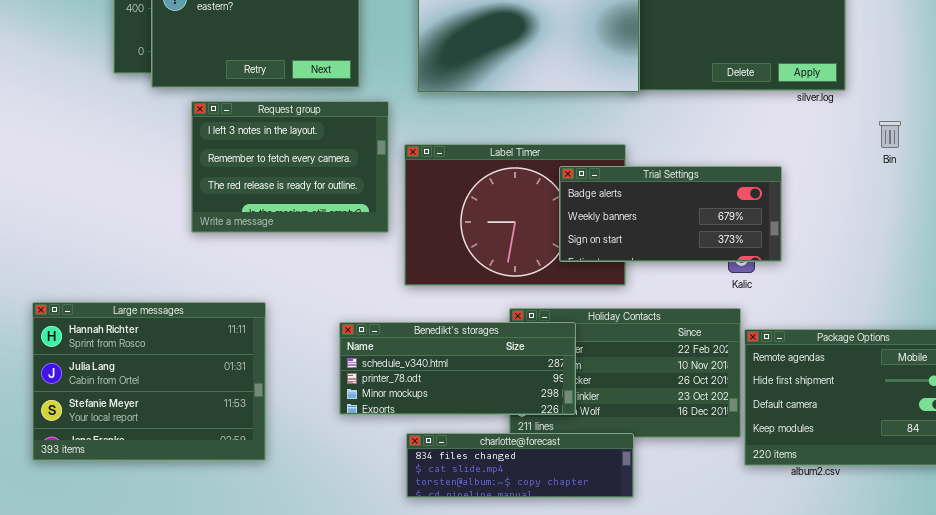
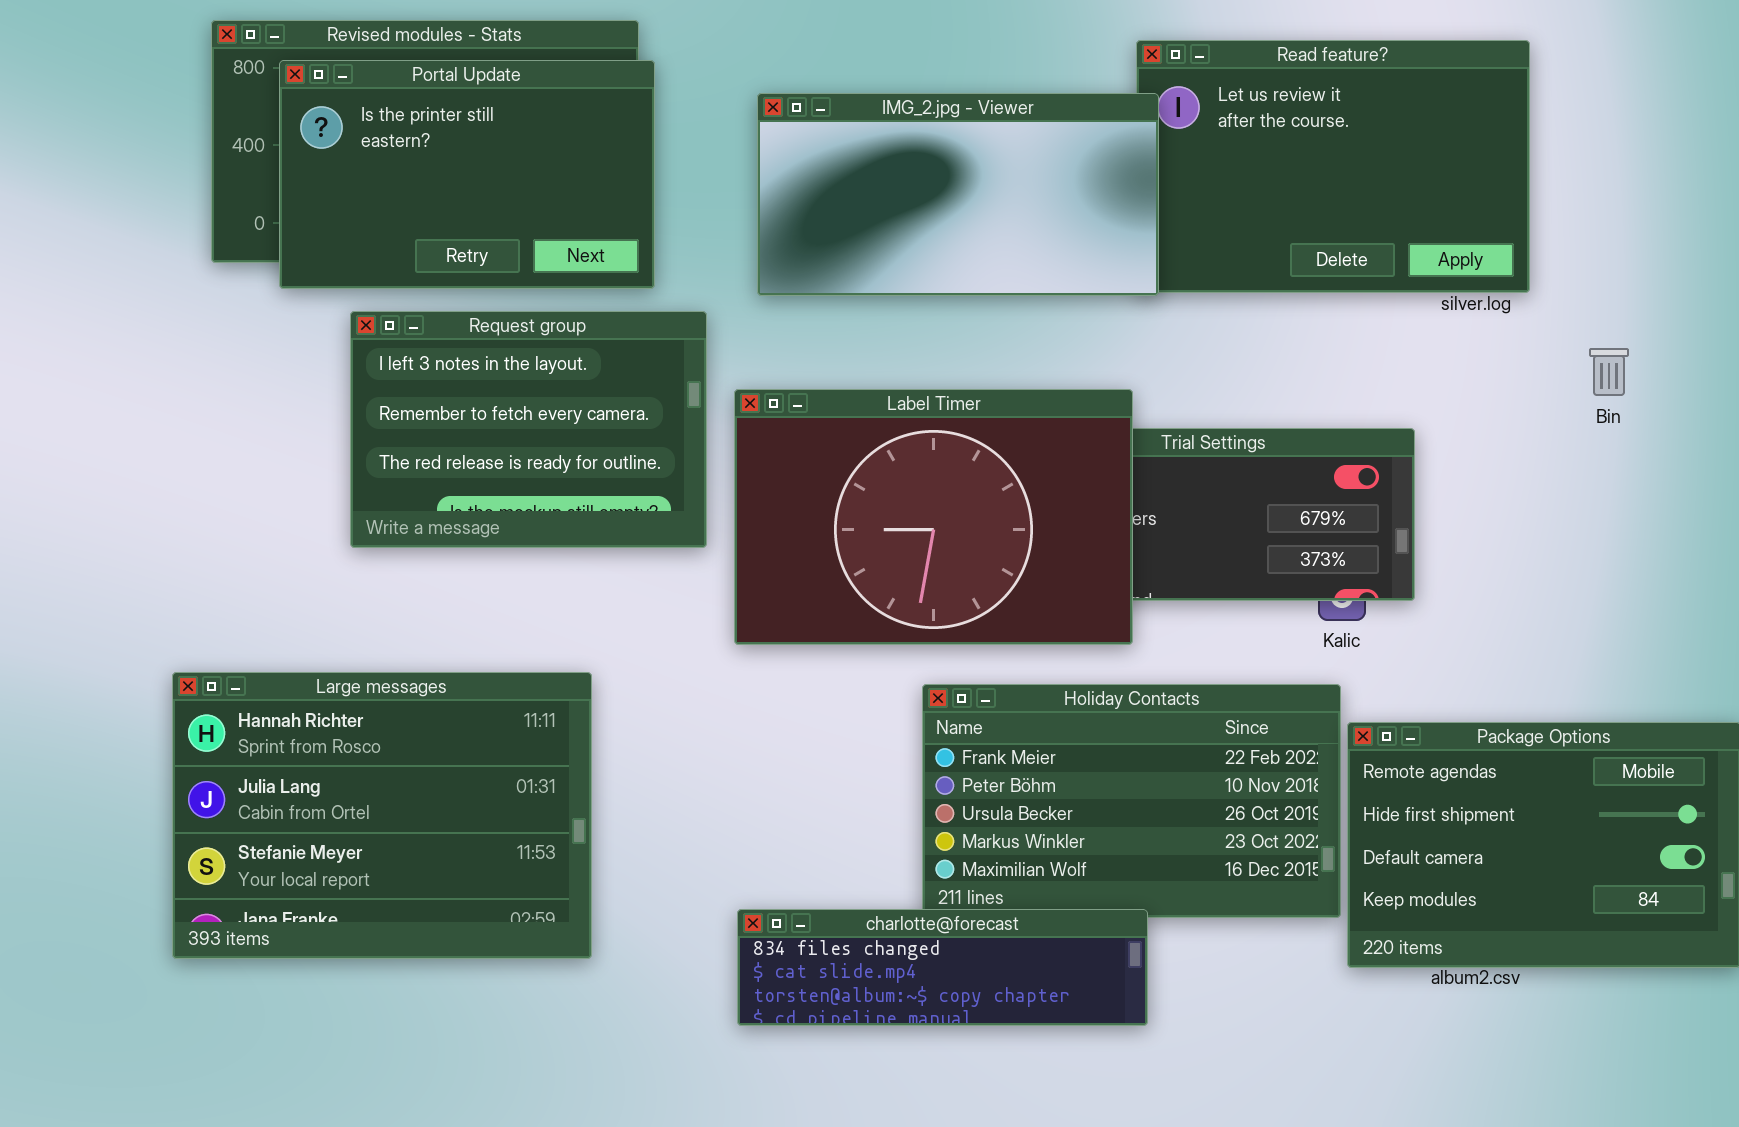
Label Timer: [404,144,626,286] -> [734,389,1133,645], raised
Large messages: [32,302,266,461] -> [172,672,592,959], moved
Benedikt's storages: [339,322,576,415] -> none, closed

